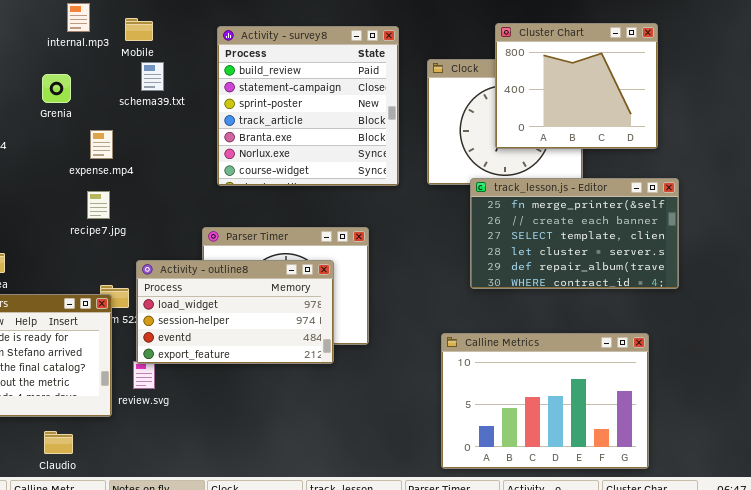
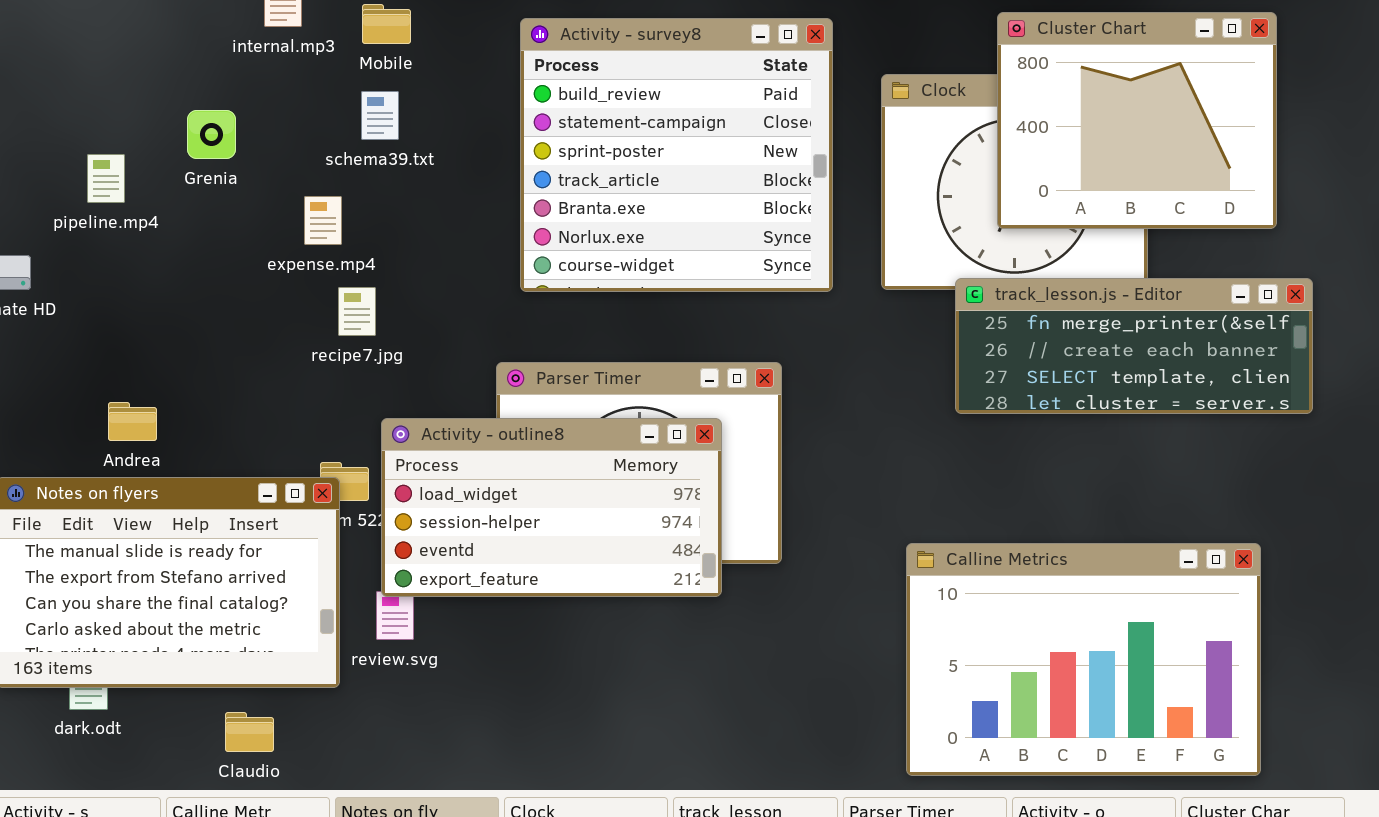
schema39.txt: [141,62,164,91] -> [361,91,399,140], moved
Grenia: [42,74,71,103] -> [187,110,236,159], moved
track_lesson.js - Editor: [470,178,679,289] -> [955,278,1313,414], resized
recipe7.jpg: [87,191,110,219] -> [338,287,376,336], moved

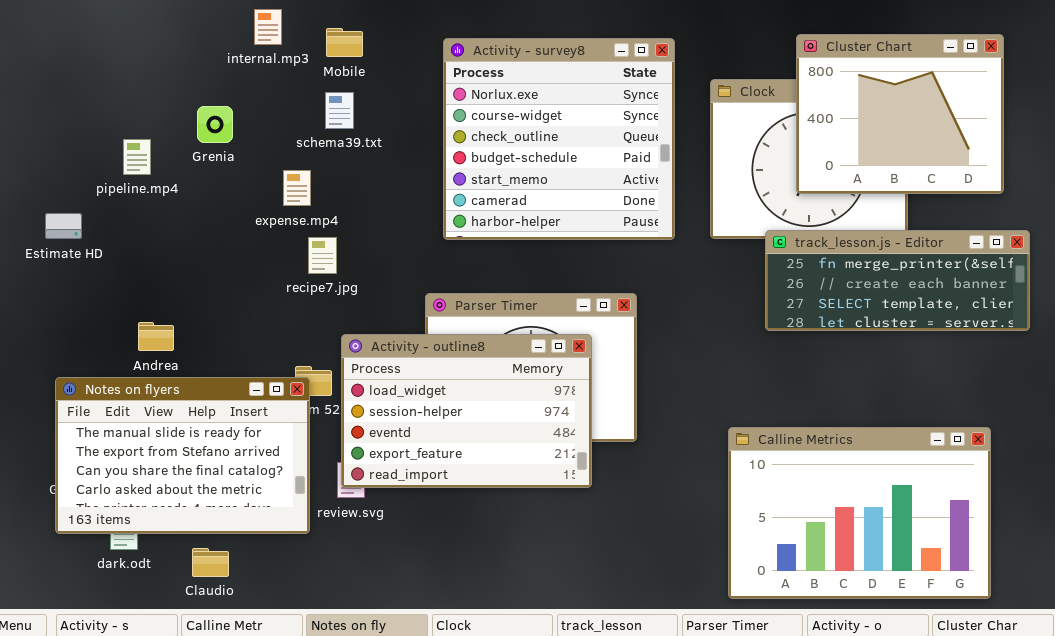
Activity - survey8: [520,18,833,292] -> [443,38,675,240], scrolled down 5 rows
Activity - outline8: [381,418,722,597] -> [341,334,592,488], resized
Claudio: [225,712,274,752] -> [192,548,229,577], moved

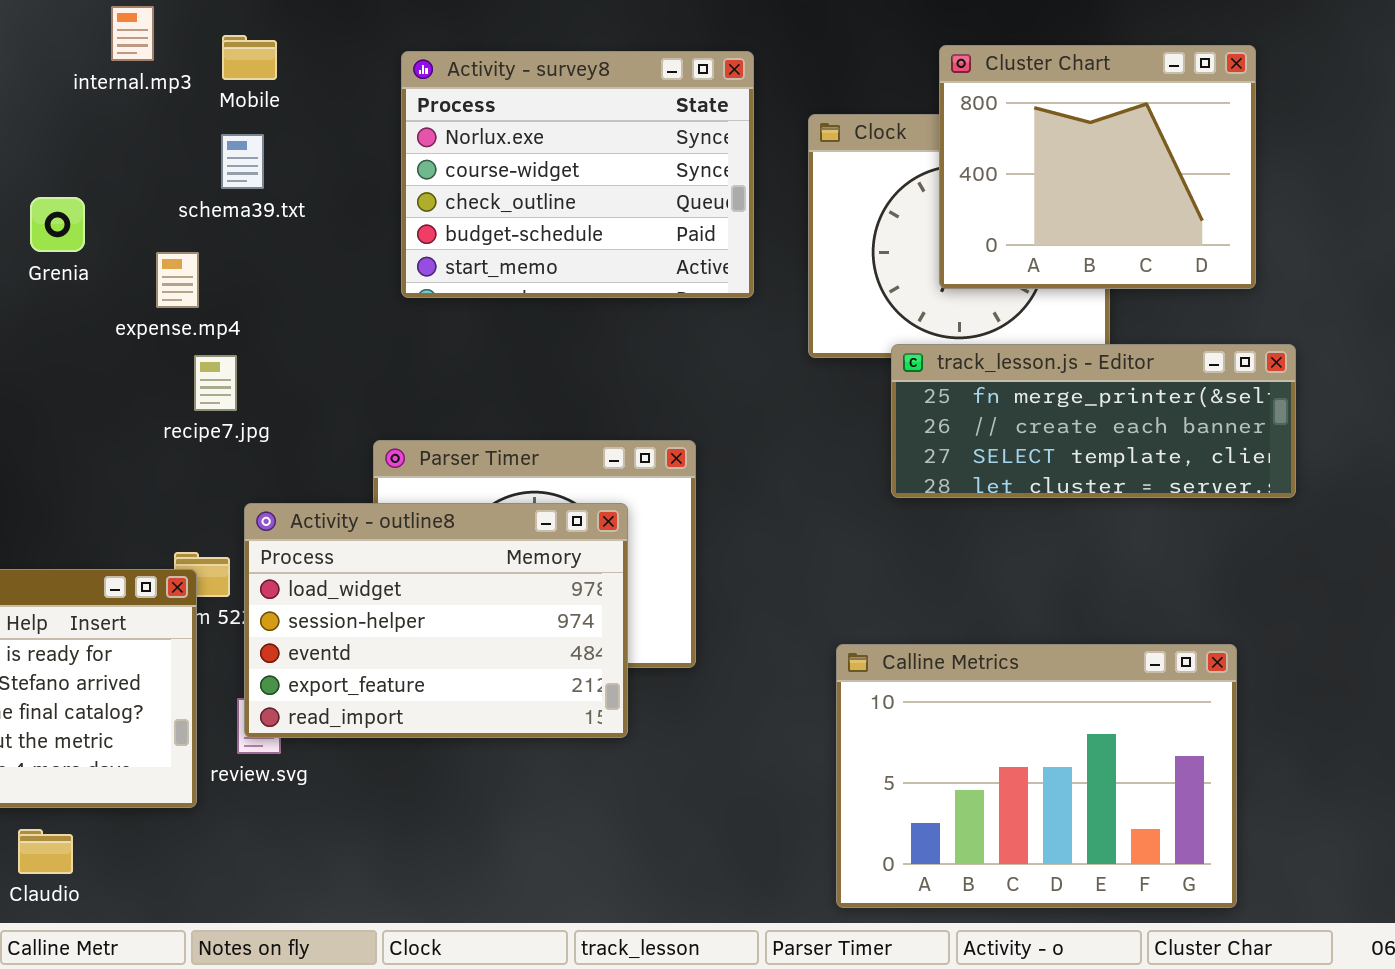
Activity - survey8: [443,38,675,240] -> [401,51,754,298], resized
Grenia: [197,106,233,143] -> [30,197,85,252], moved

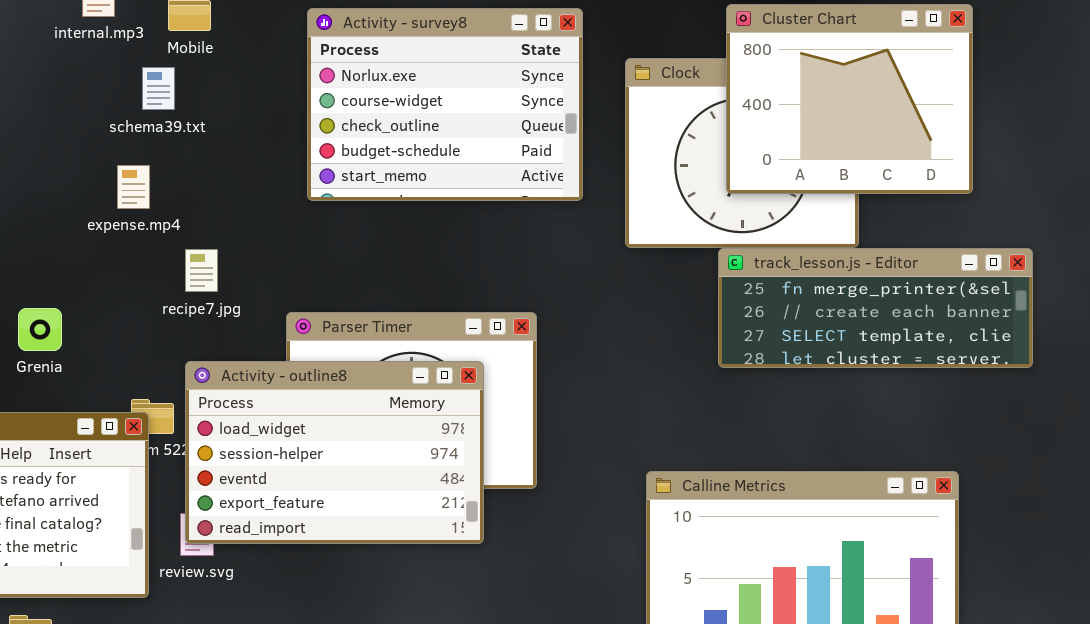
schema39.txt: [221,134,264,189] -> [142,67,175,110], moved
Grenia: [30,197,85,252] -> [18,308,62,351], moved
track_lesson.js - Editor: [891,344,1296,498] -> [718,248,1033,368], moved
recipe7.jpg: [194,355,237,411] -> [185,249,218,292], moved

